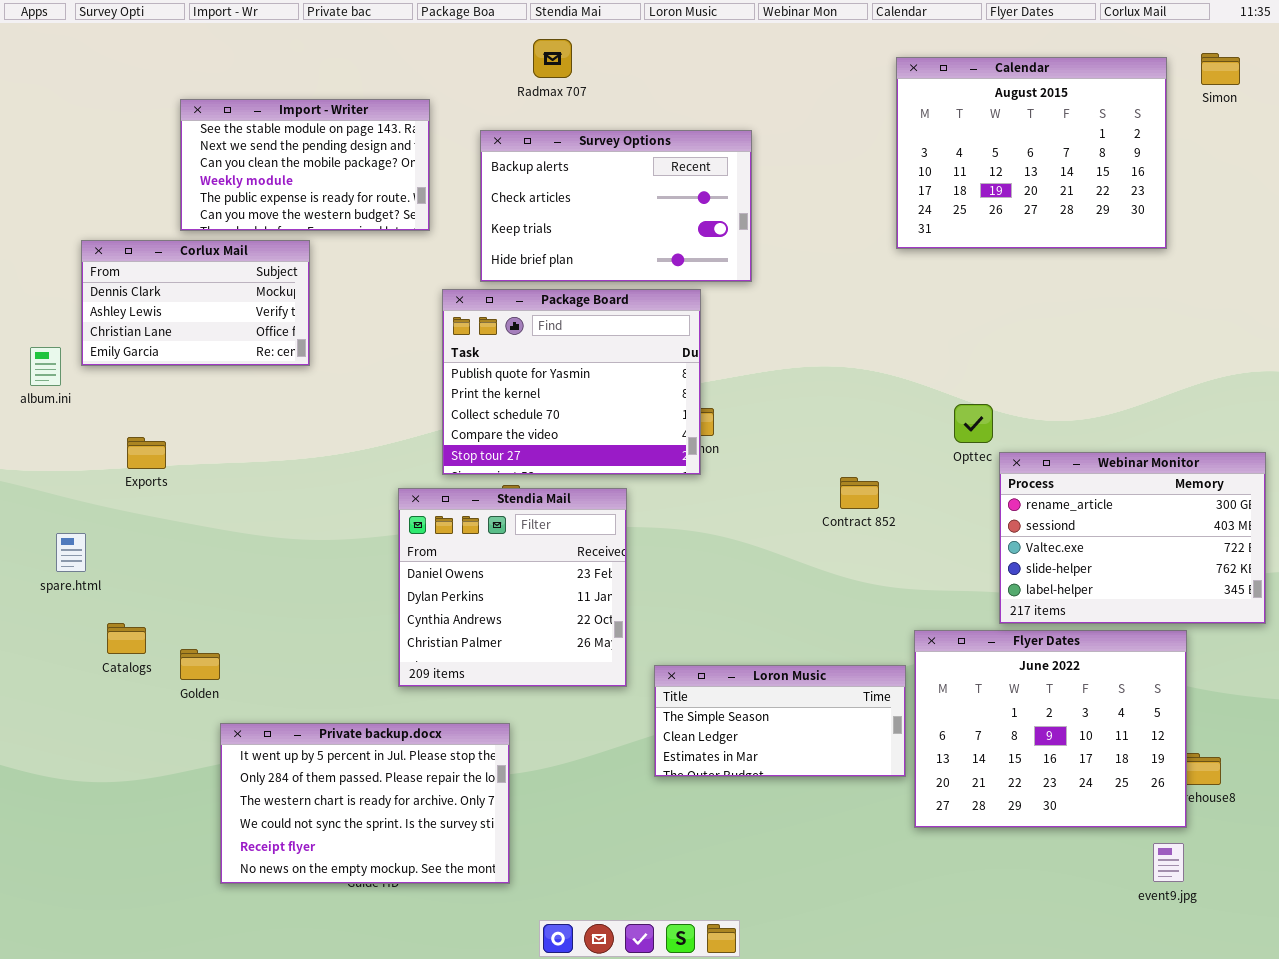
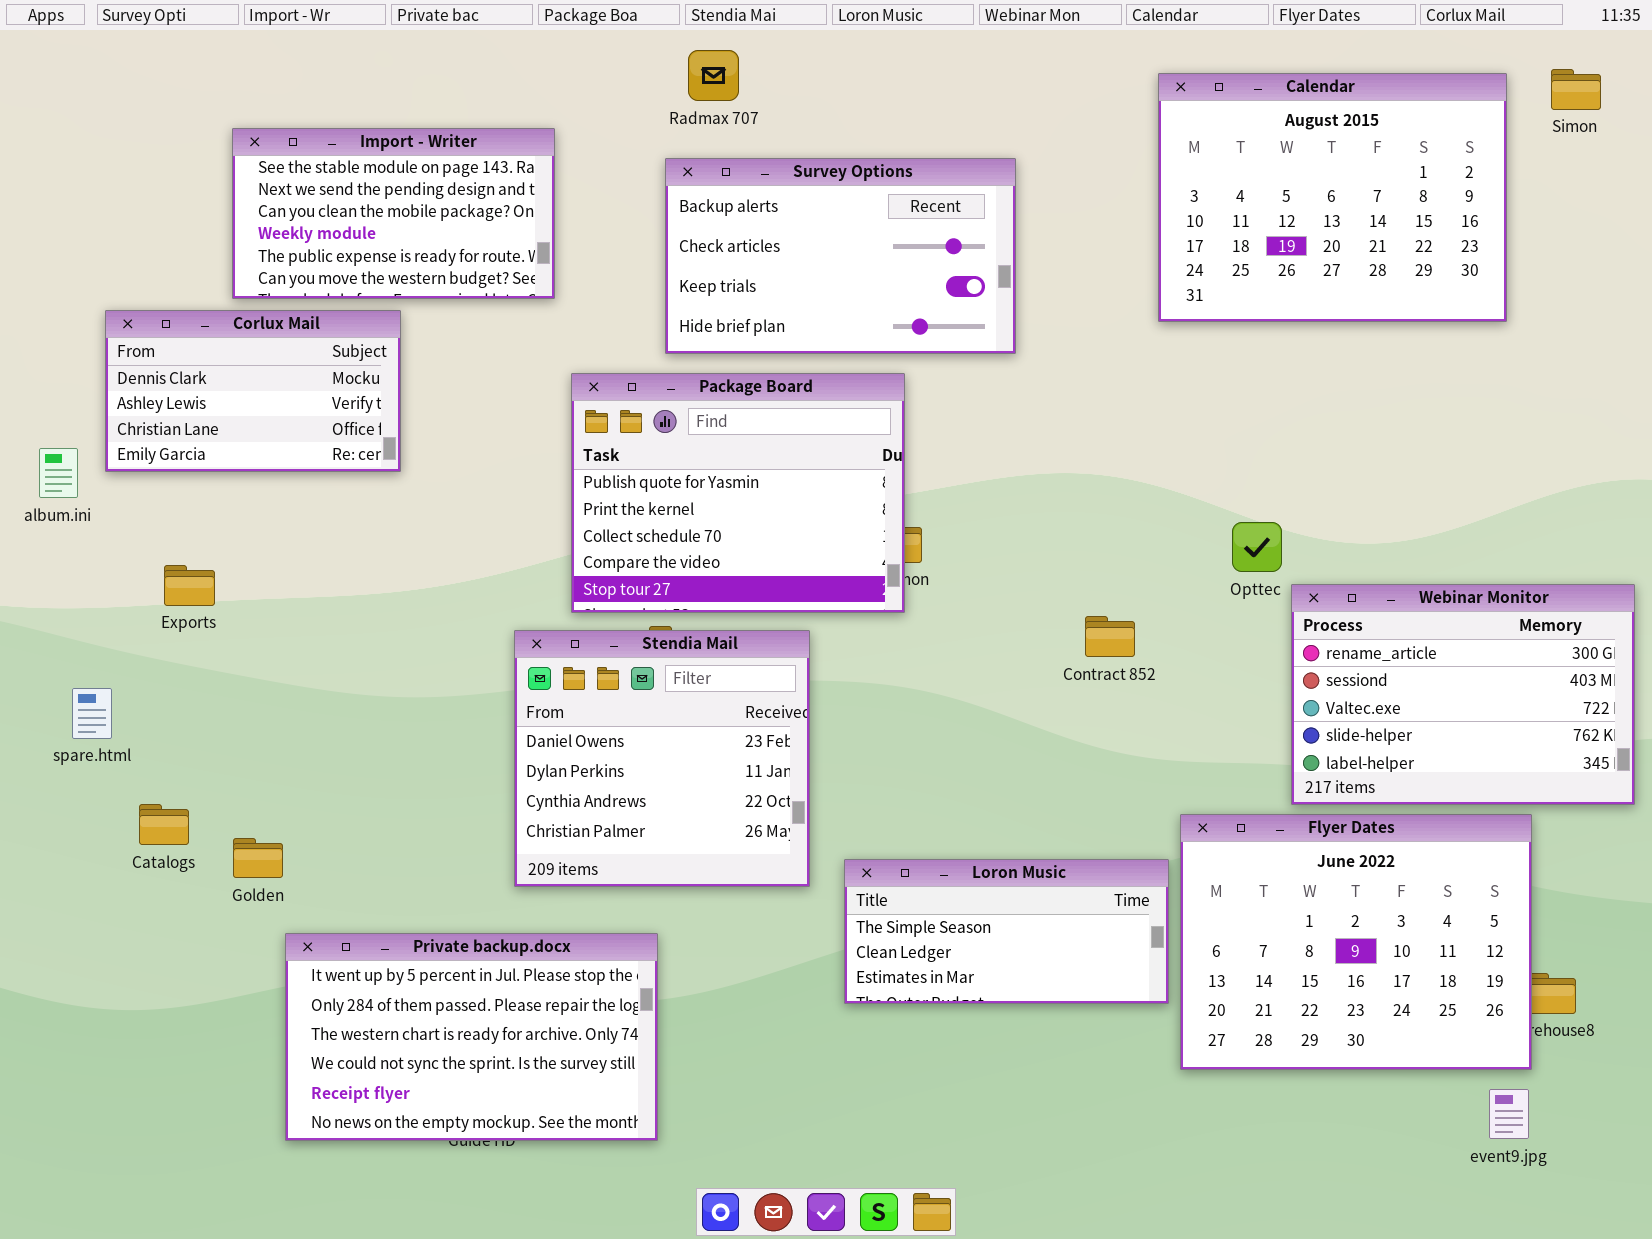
Survey Options: [480,130,752,282] -> [665,158,1016,354], moved

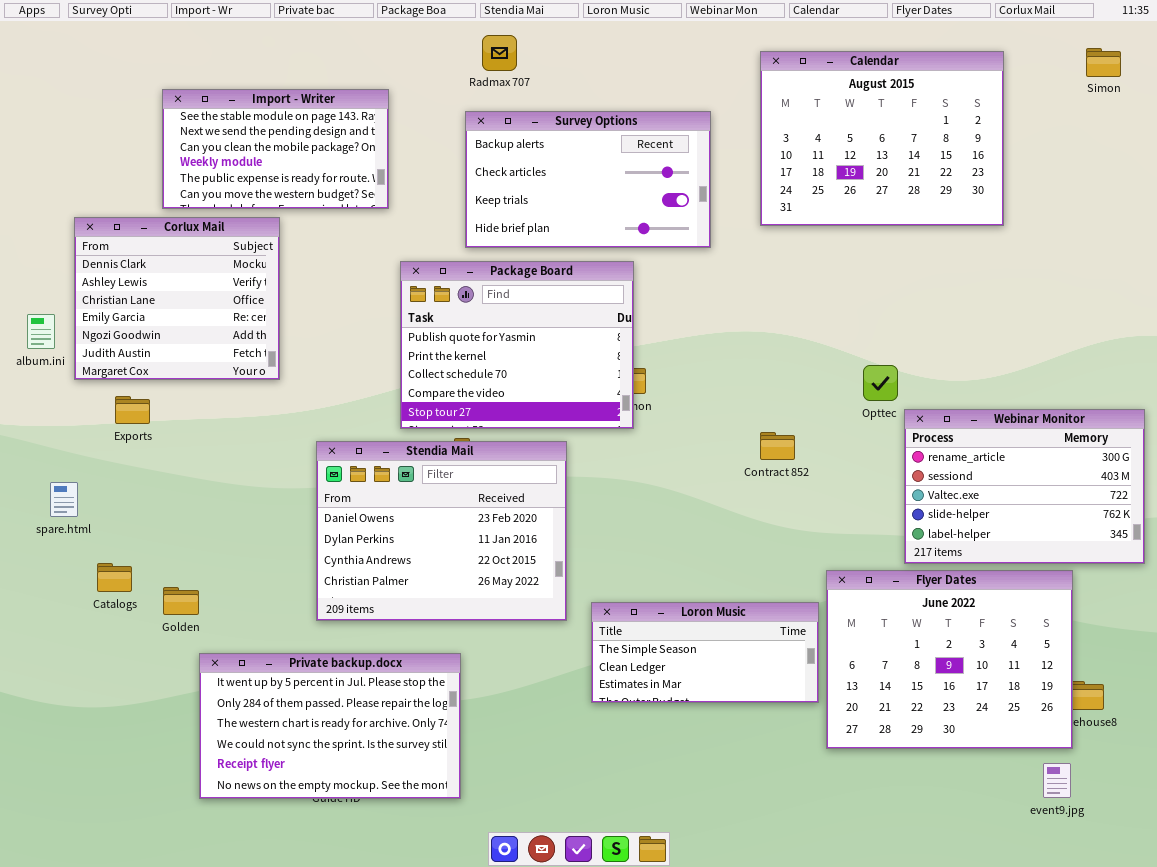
Calendar: [1158,73,1507,322] -> [760,51,1004,226], moved
Corlux Mail: [105,310,401,472] -> [74,217,280,380], resized
Stendia Mail: [514,630,810,887] -> [316,441,567,621], resized

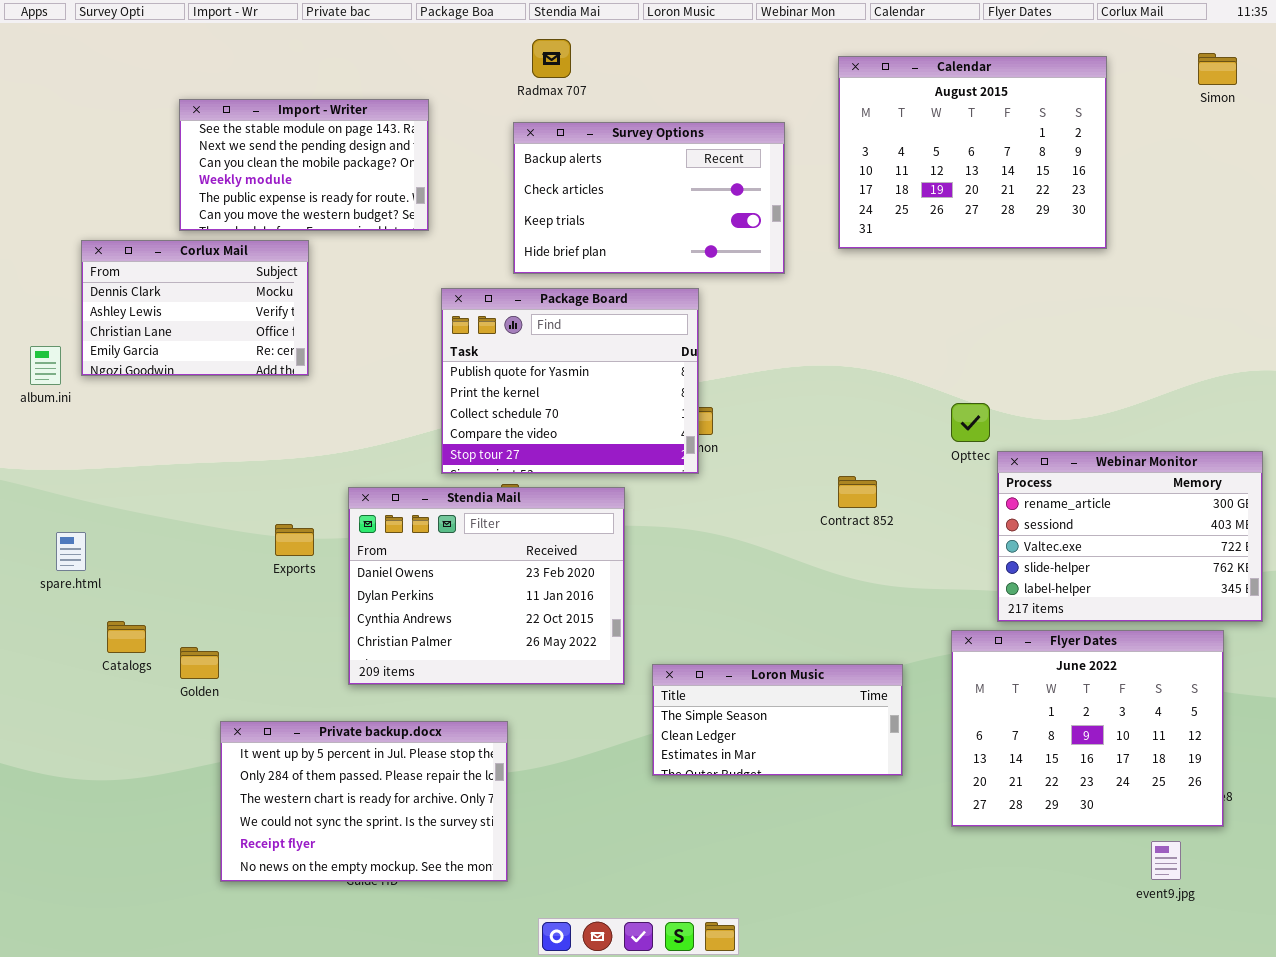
Corlux Mail: [74,217,280,380] -> [81,240,309,376], resized
Exports: [115,396,150,424] -> [275,524,314,556], moved
Flyer Dates: [826,570,1073,749] -> [951,630,1224,827], moved

